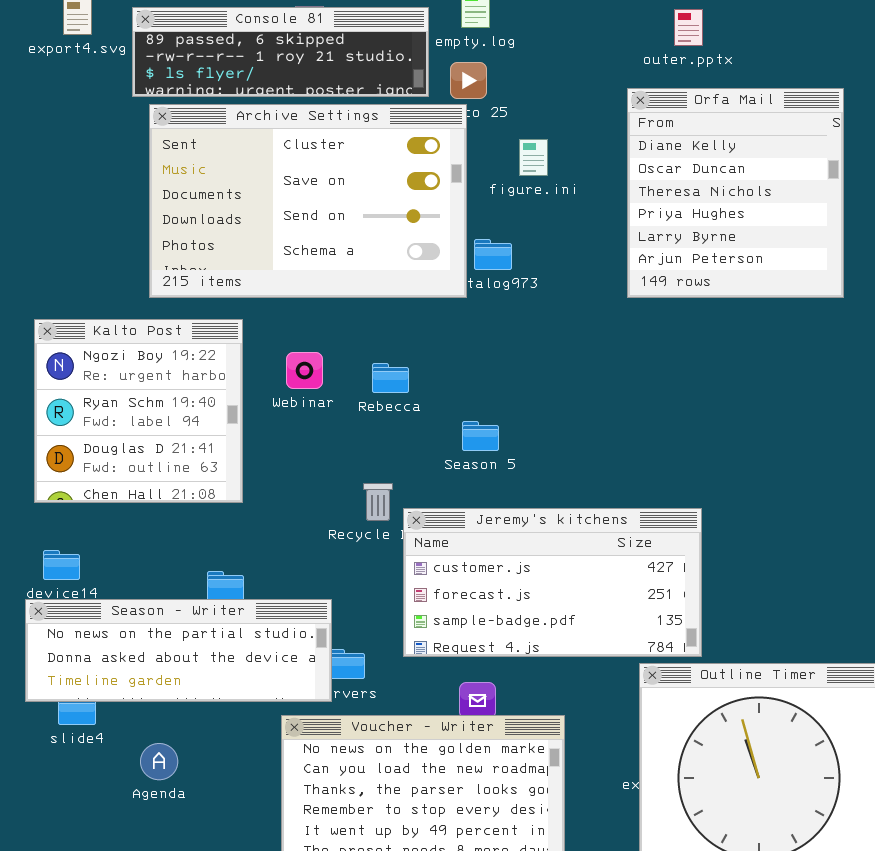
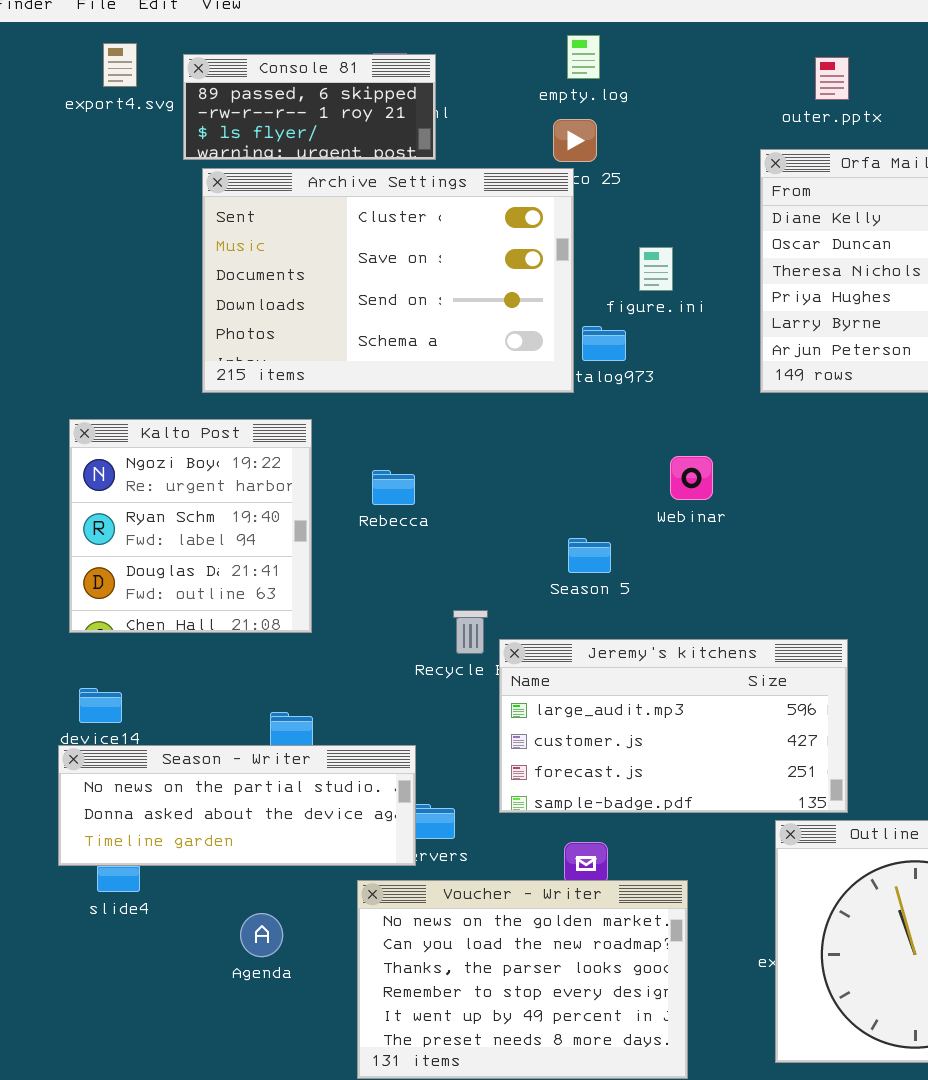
Console 81: [132,7,429,97] -> [183,54,436,160], resized
figure.ini: [519,139,548,176] -> [639,247,673,291], moved
Webinar: [286,352,323,389] -> [670,456,713,500], moved
Rebecca: [372,363,409,393] -> [372,470,415,505], moved
Jeremy's kitchens: [403,508,702,657] -> [499,639,848,813], scrolled up 1 row
Agenda: [140,743,178,780] -> [240,913,283,957], moved

